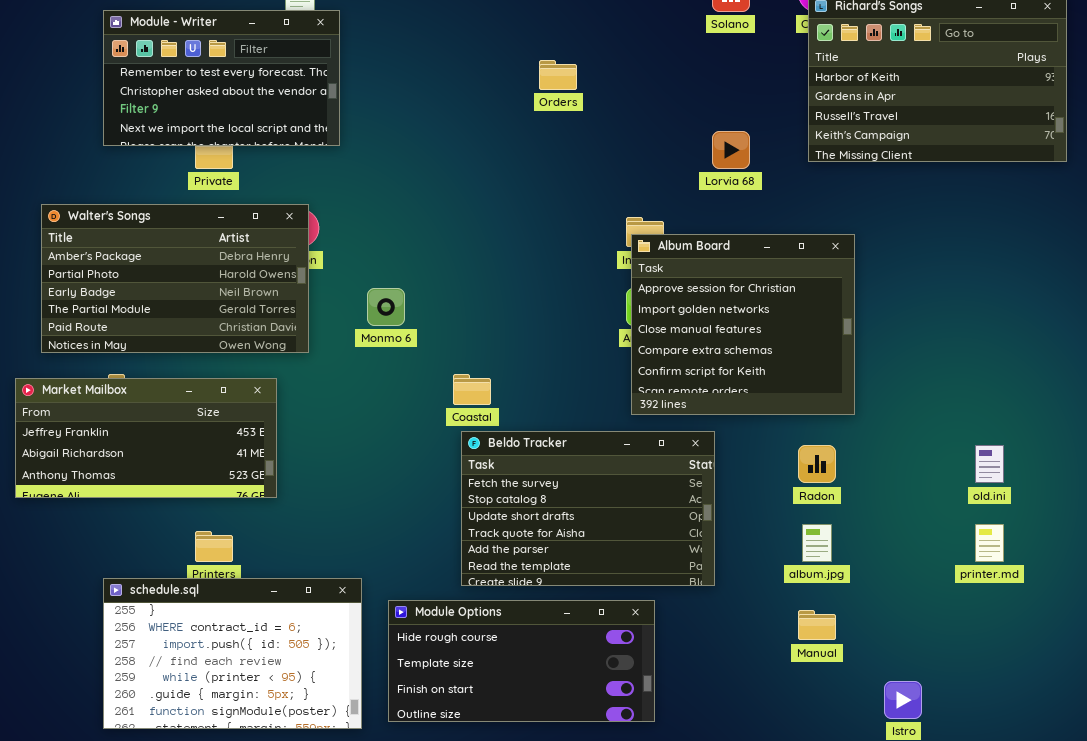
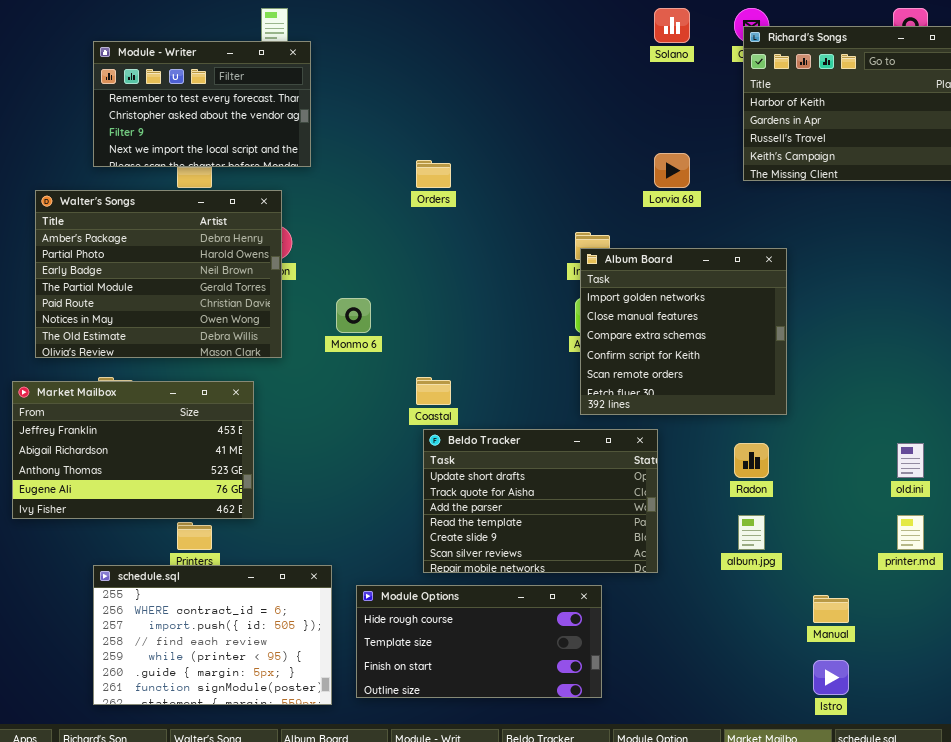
Orders: [539,60,577,90] -> [416,160,451,188], moved
Walter's Songs: [41,204,309,353] -> [35,190,282,358], resized
Album Board: [631,234,855,415] -> [580,248,787,415], scrolled down 1 row
Market Mailbox: [15,378,277,498] -> [12,381,254,519], resized
Beldo Tracker: [461,431,715,586] -> [423,429,658,573], scrolled down 2 rows
Manual: [798,610,836,640] -> [813,595,849,623], moved

